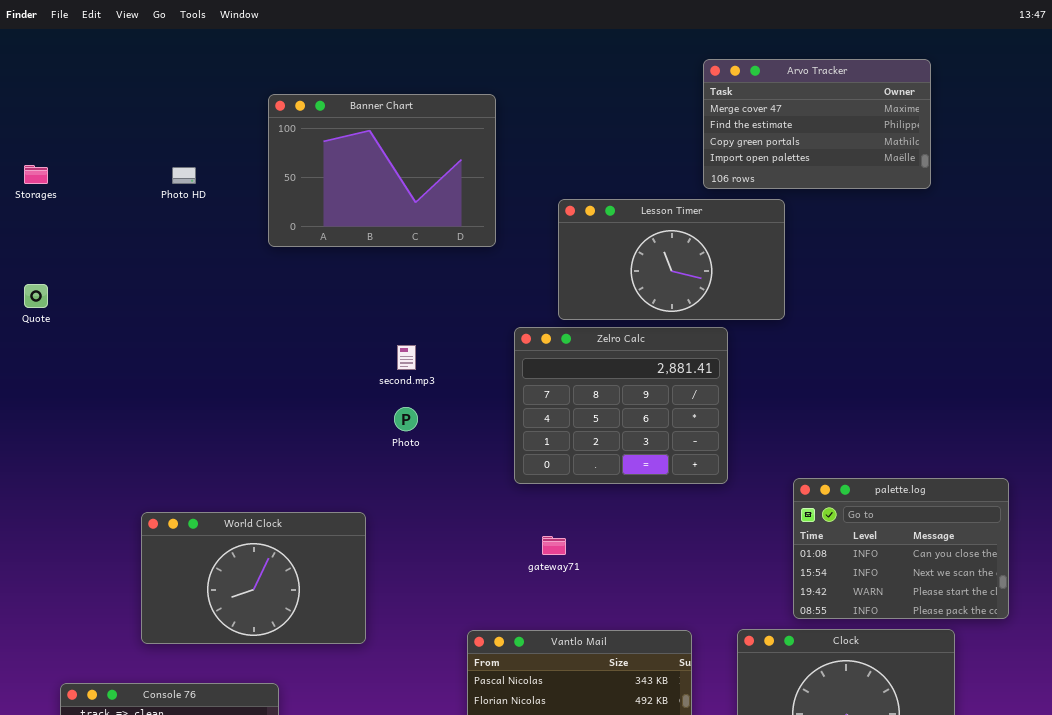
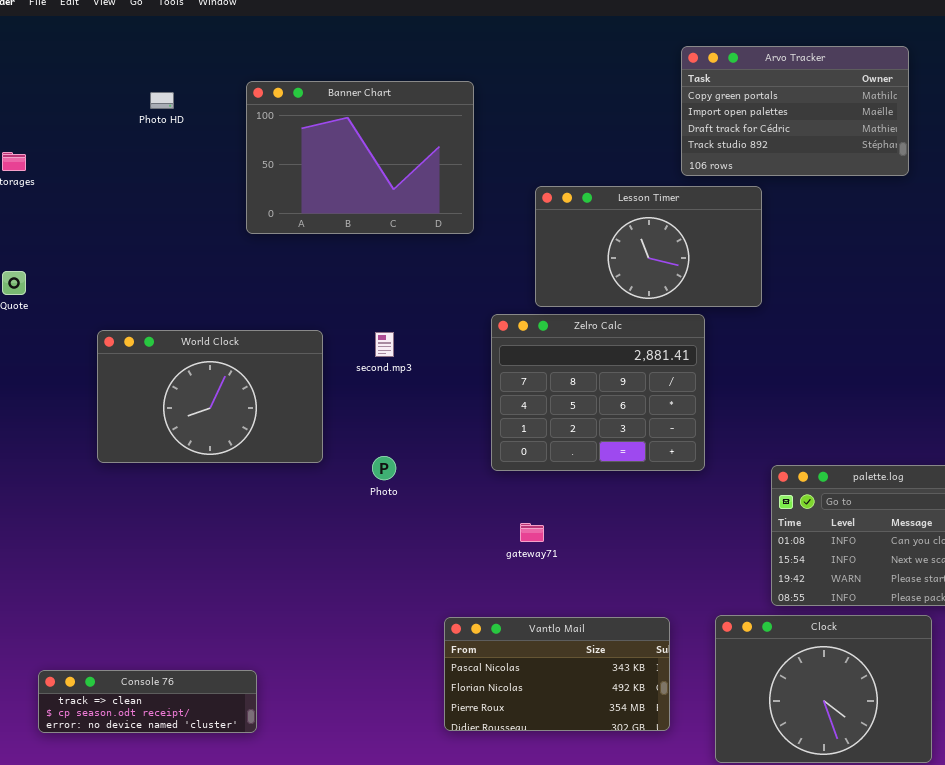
Arvo Tracker: [703,59,931,189] -> [681,46,909,176], scrolled down 2 rows
Photo HD: [172,167,196,184] -> [150,92,174,109], moved
Photo: [394,407,418,431] -> [372,456,396,480], moved
World Clock: [141,512,366,644] -> [97,330,323,463], moved

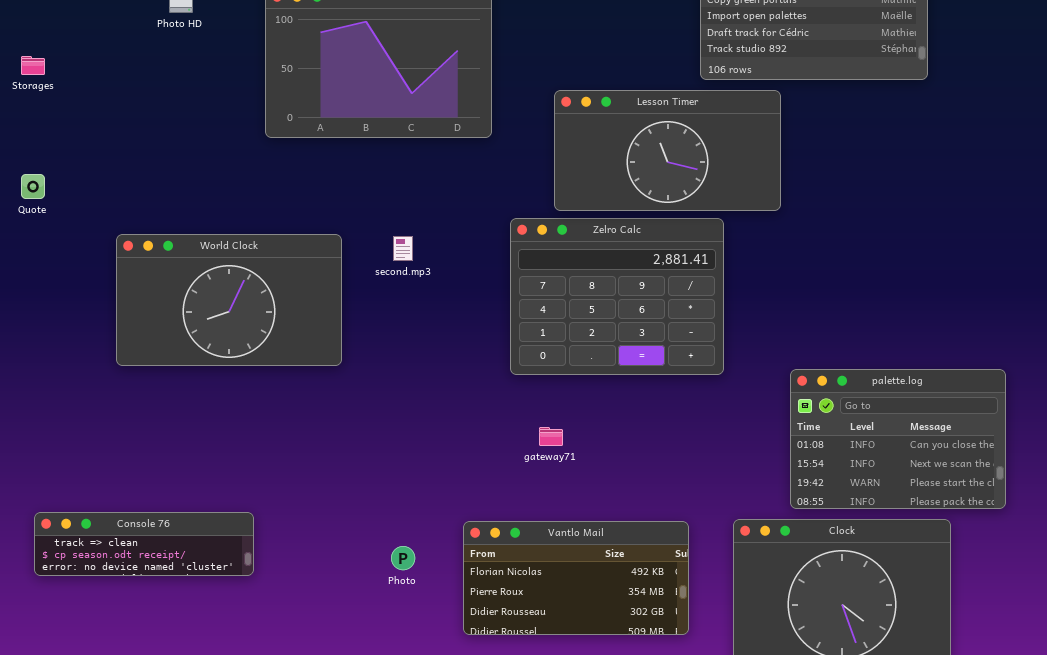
Photo: [372,456,396,480] -> [391,546,415,570], moved
Vantlo Mail: [444,617,670,731] -> [463,521,689,635], scrolled down 1 row
Console 76: [38,670,257,733] -> [34,512,254,576], moved

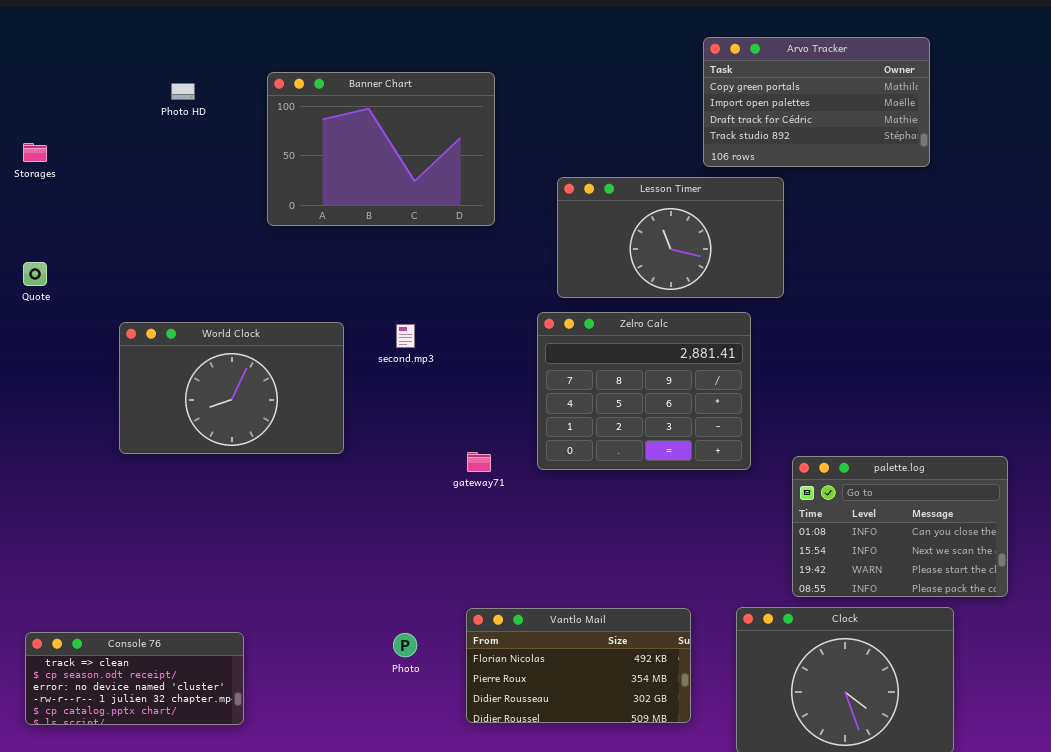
Zelro Calc: [510,218,724,375] -> [537,312,751,470], moved
gateway71: [539,427,563,446] -> [467,452,491,472], moved
Console 76: [34,512,254,576] -> [25,632,244,725], moved, resized

